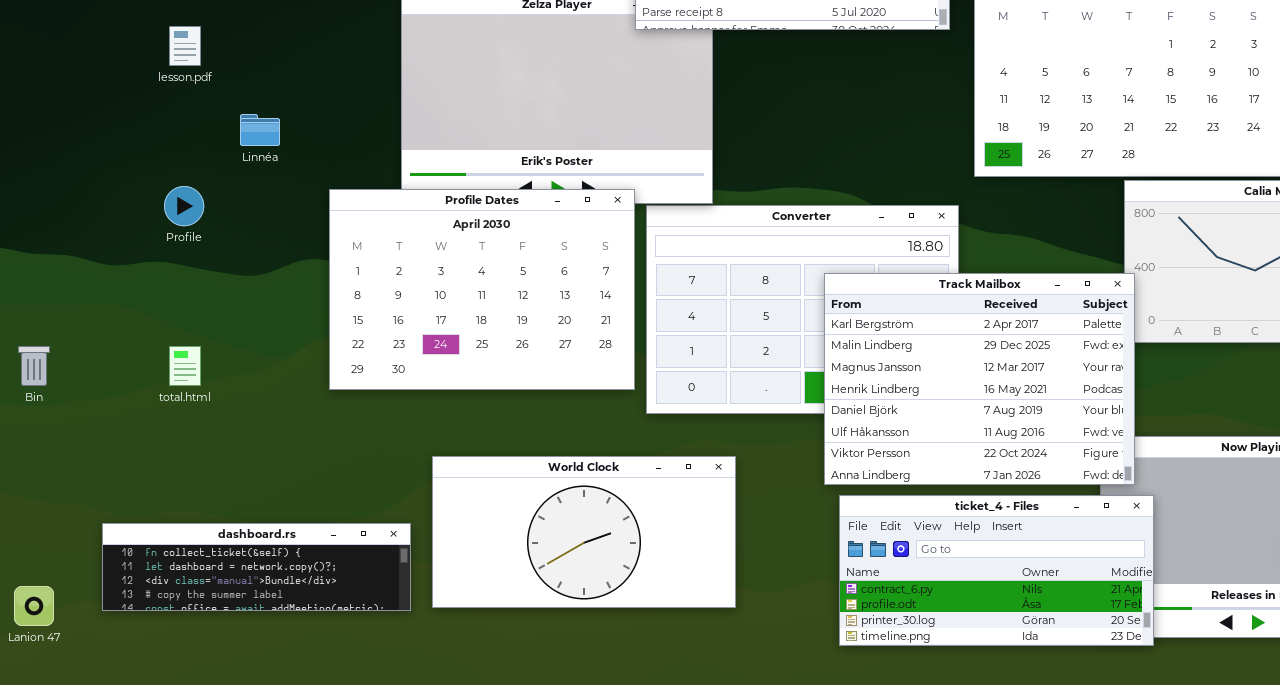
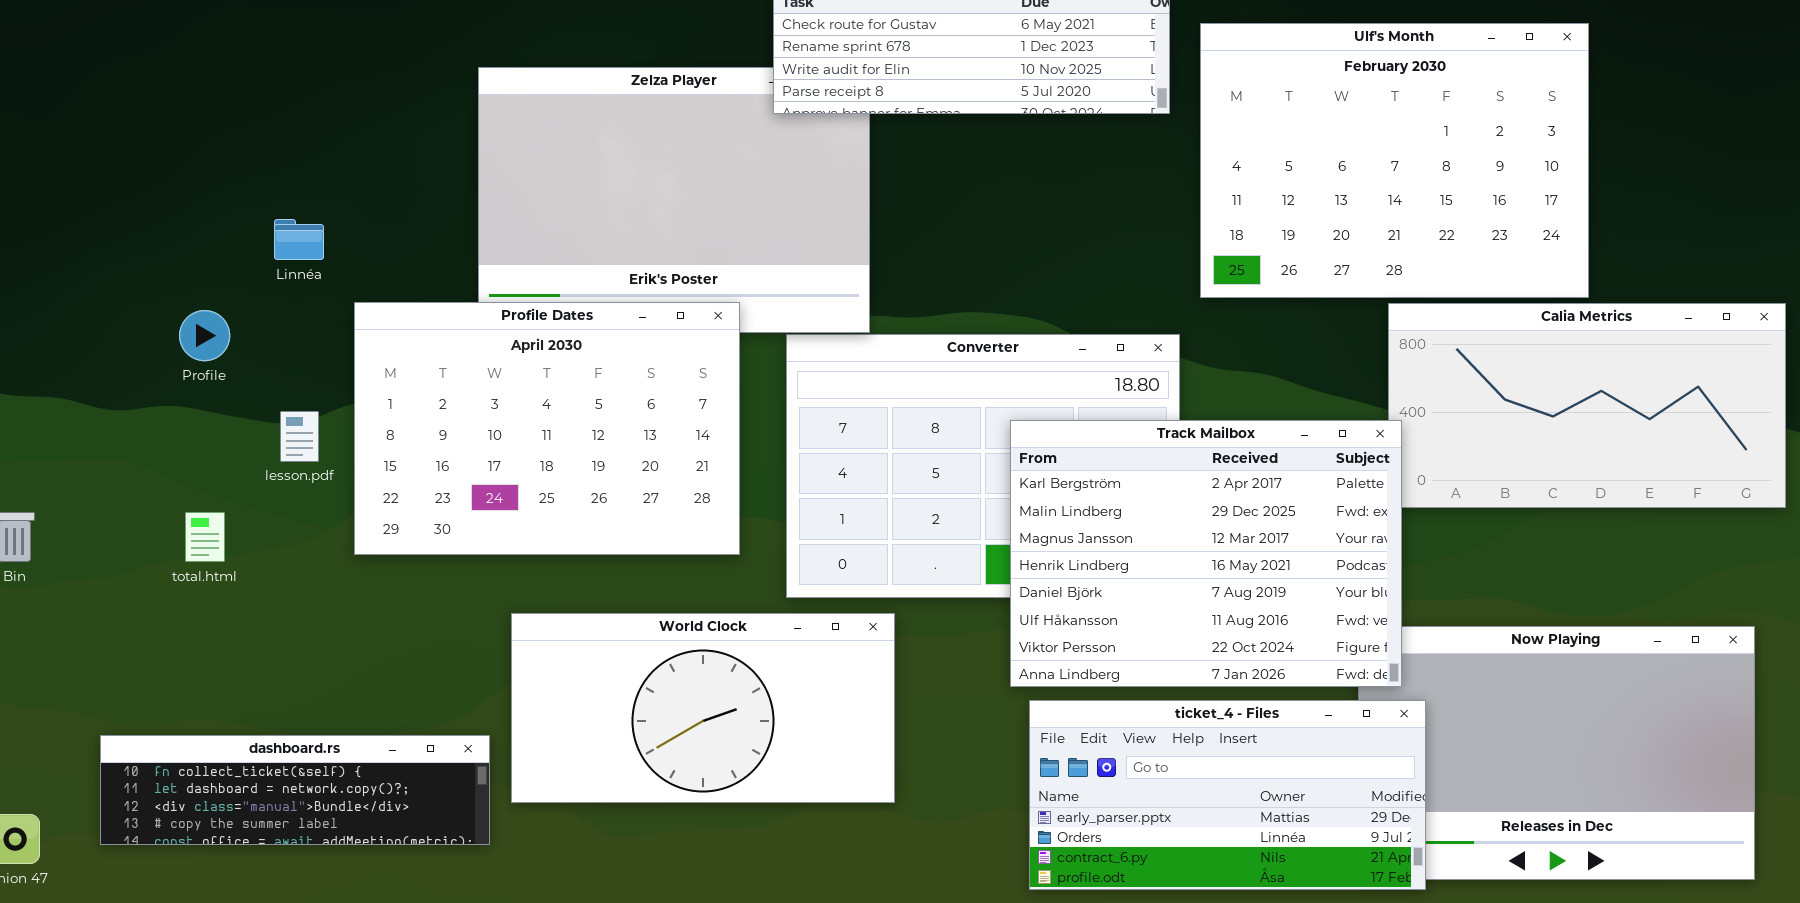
lesson.pdf: [169,26,201,66] -> [280,411,319,462], moved
Profile Dates: [329,189,635,390] -> [354,302,740,555], moved
World Clock: [432,456,736,608] -> [511,613,895,803], moved
ticket_4 - Files: [839,495,1154,646] -> [1029,700,1426,890], scrolled up 2 rows

